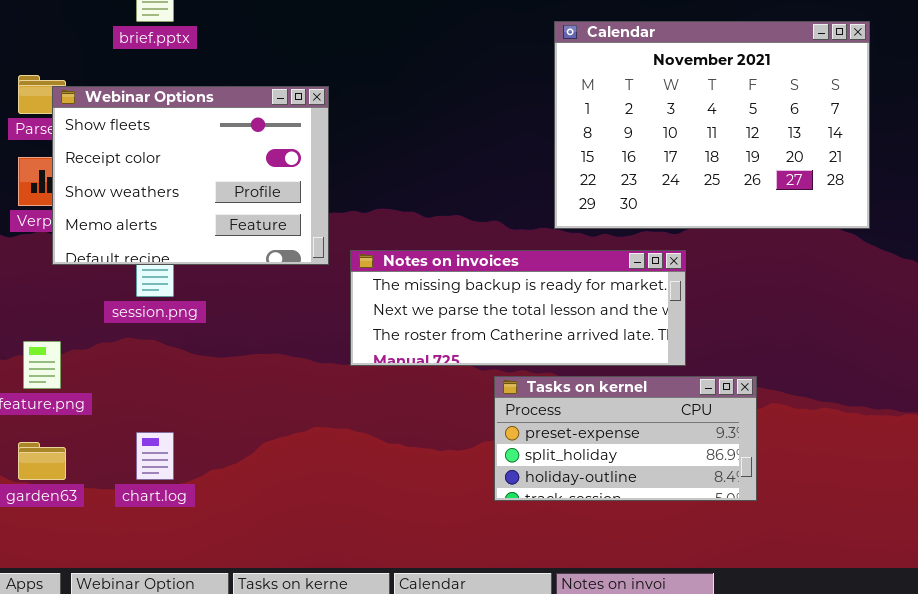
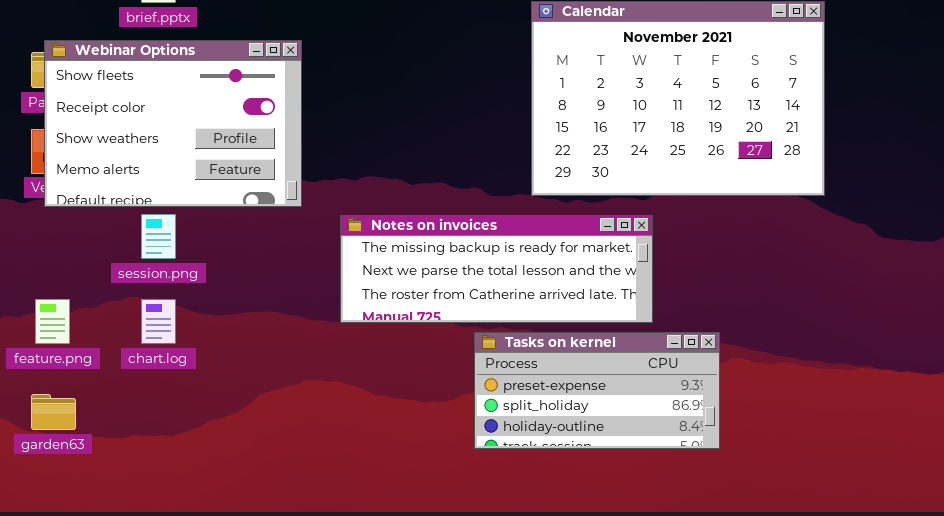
Webinar Options: [52,86,329,265] -> [44,40,302,207], moved
chart.log: [136,432,174,480] -> [141,299,176,344], moved

